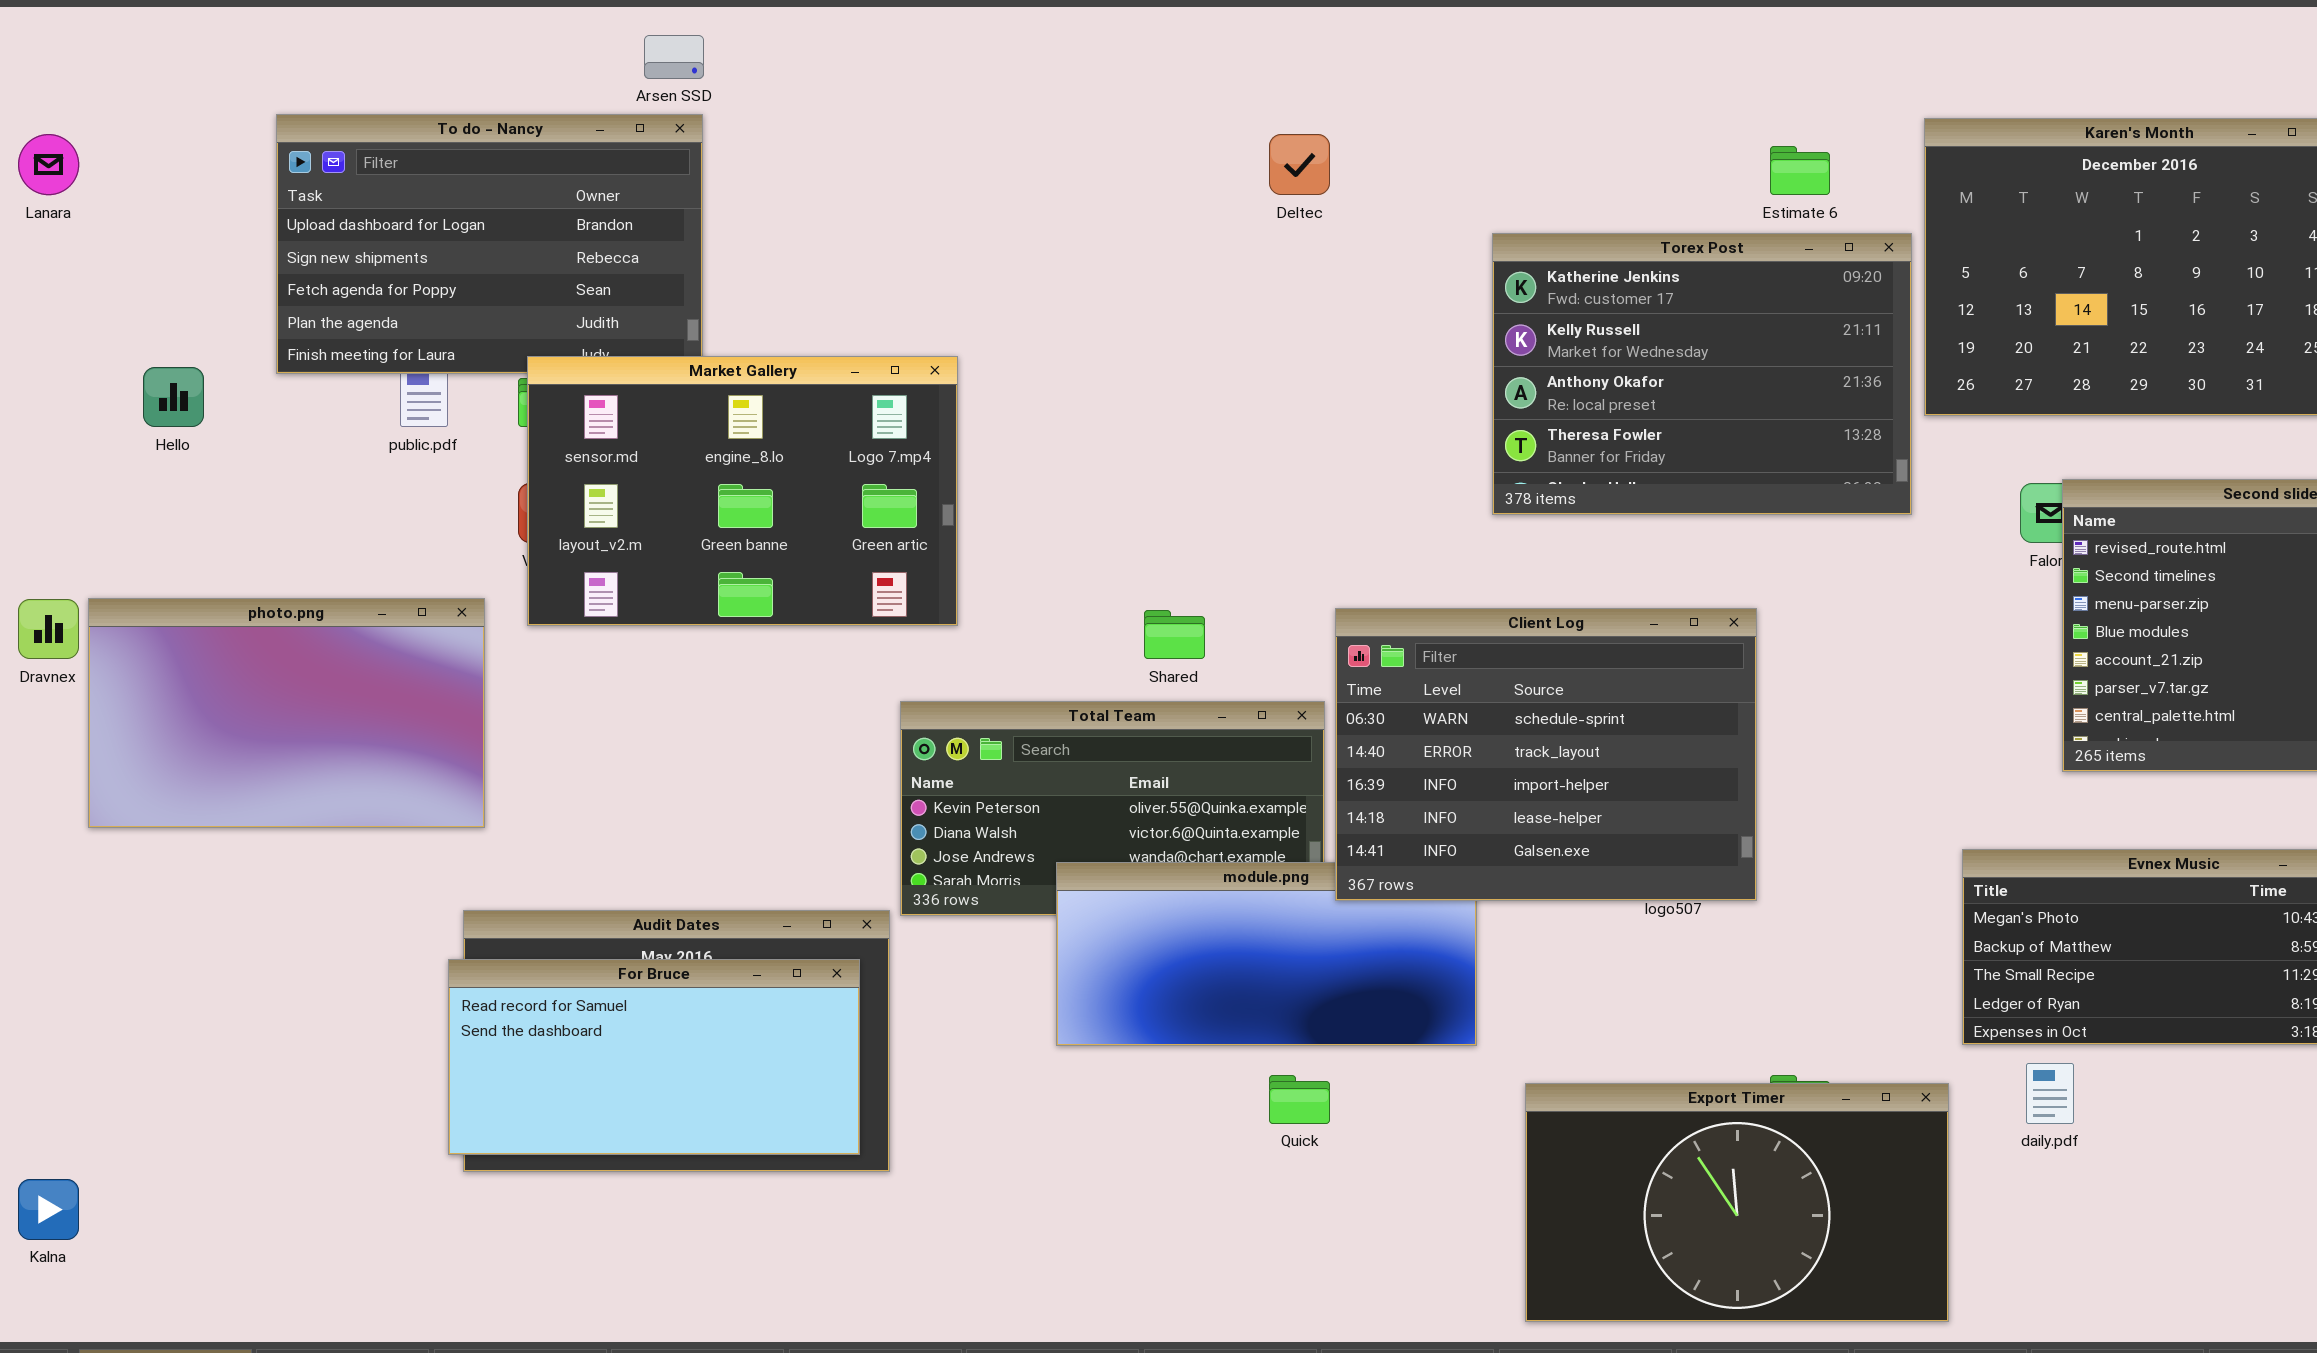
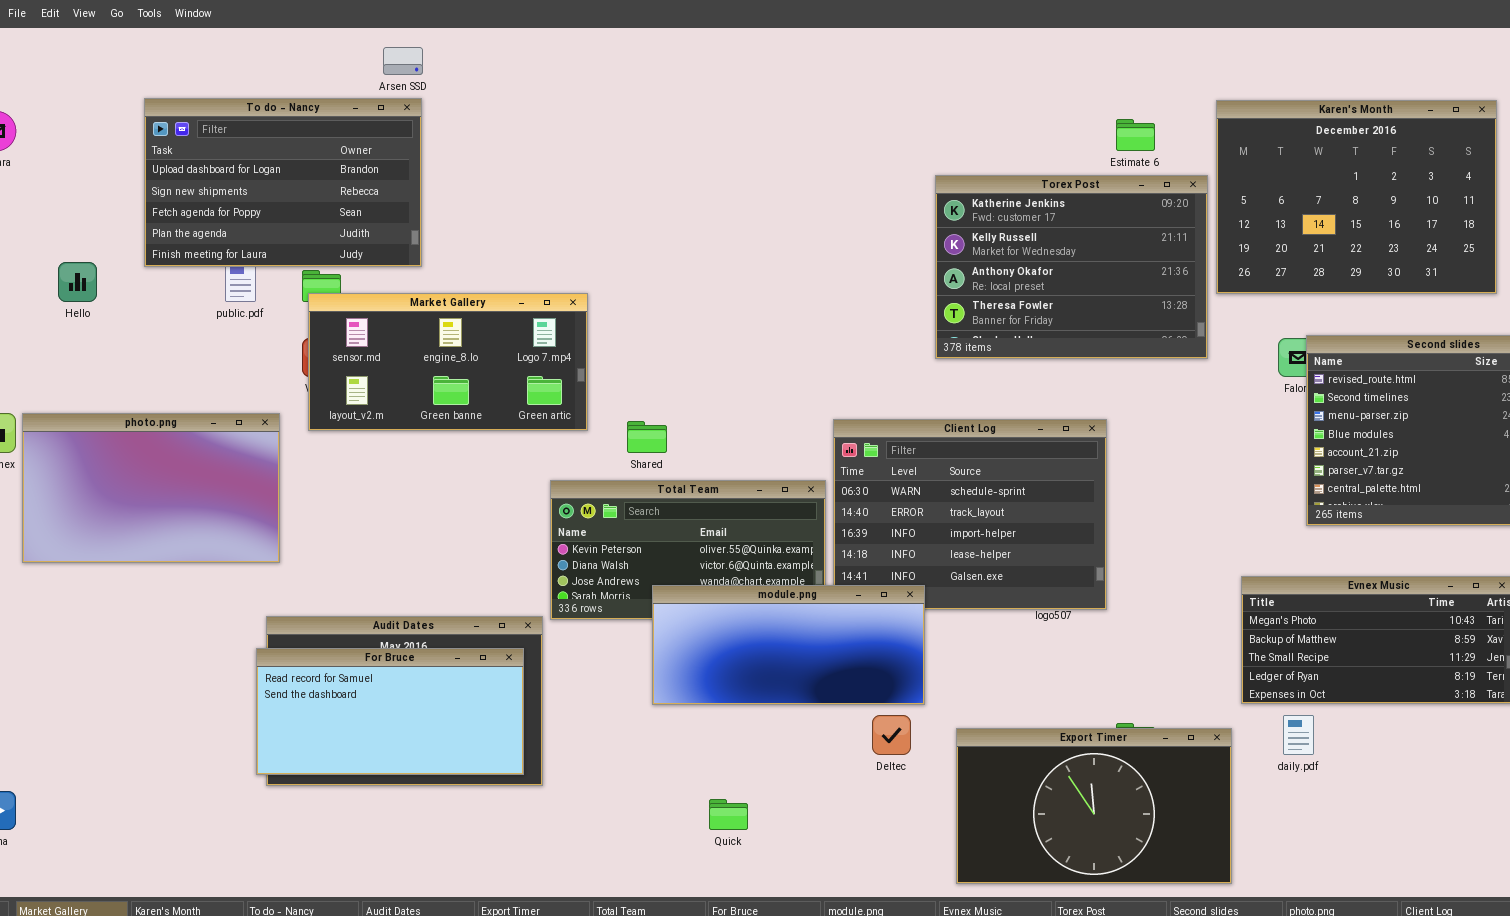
Deltec: [1269,134,1330,195] -> [872,715,911,755], moved
Market Gallery: [527,356,958,626] -> [308,293,588,431], resized
Shared: [1144,610,1205,659] -> [627,421,667,453], moved
module.png: [1056,862,1477,1046] -> [652,585,925,705], raised
Quick: [1269,1075,1330,1124] -> [709,799,748,830], moved

